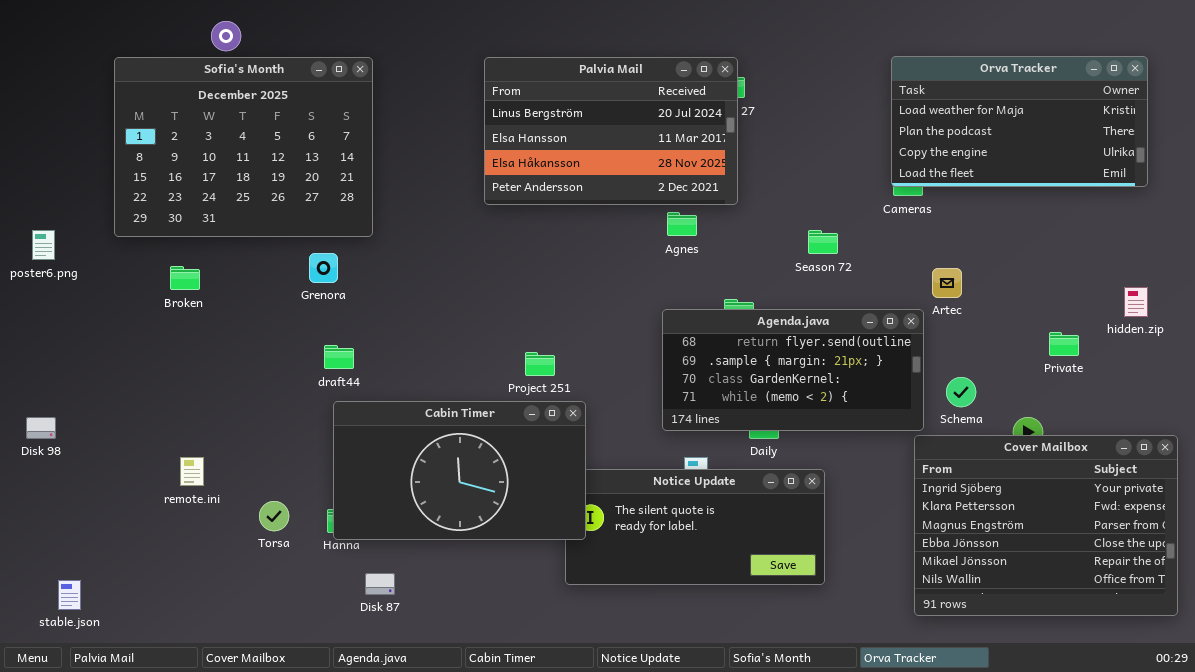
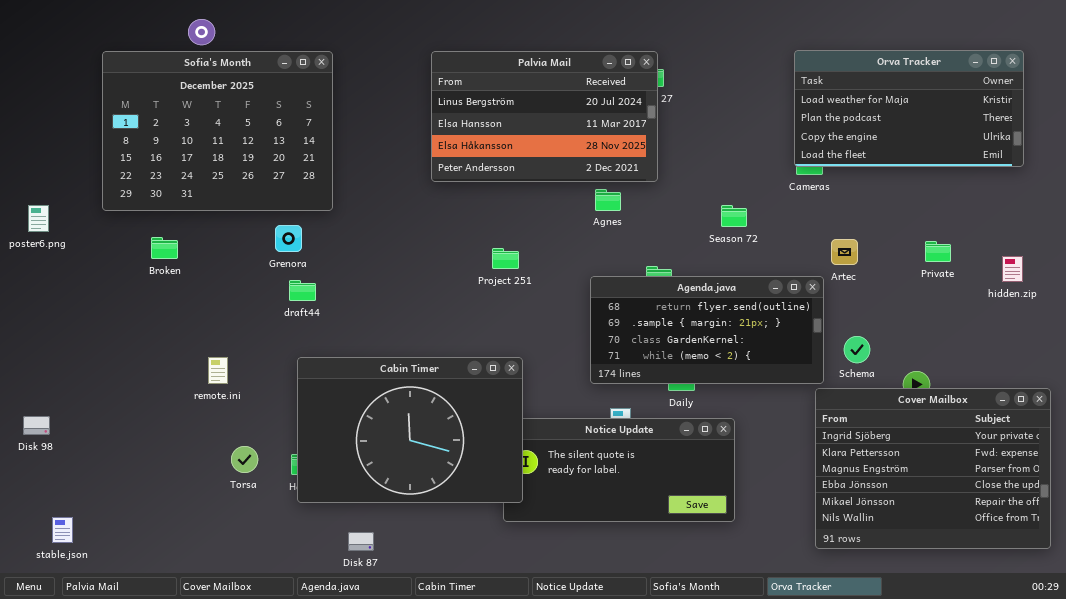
Private: [1049,332,1079,356] -> [925,241,951,262], moved
draft44: [324,345,354,369] -> [289,280,316,301], moved
Project 251: [525,352,555,376] -> [492,248,519,269], moved
Cabin Timer: [333,401,586,540] -> [297,357,523,503], resized
Disk 98: [26,417,56,439] -> [23,416,50,435], moved
remote.ini: [180,457,204,486] -> [208,357,228,384], moved
Disk 87: [365,573,395,595] -> [348,532,374,551], moved

